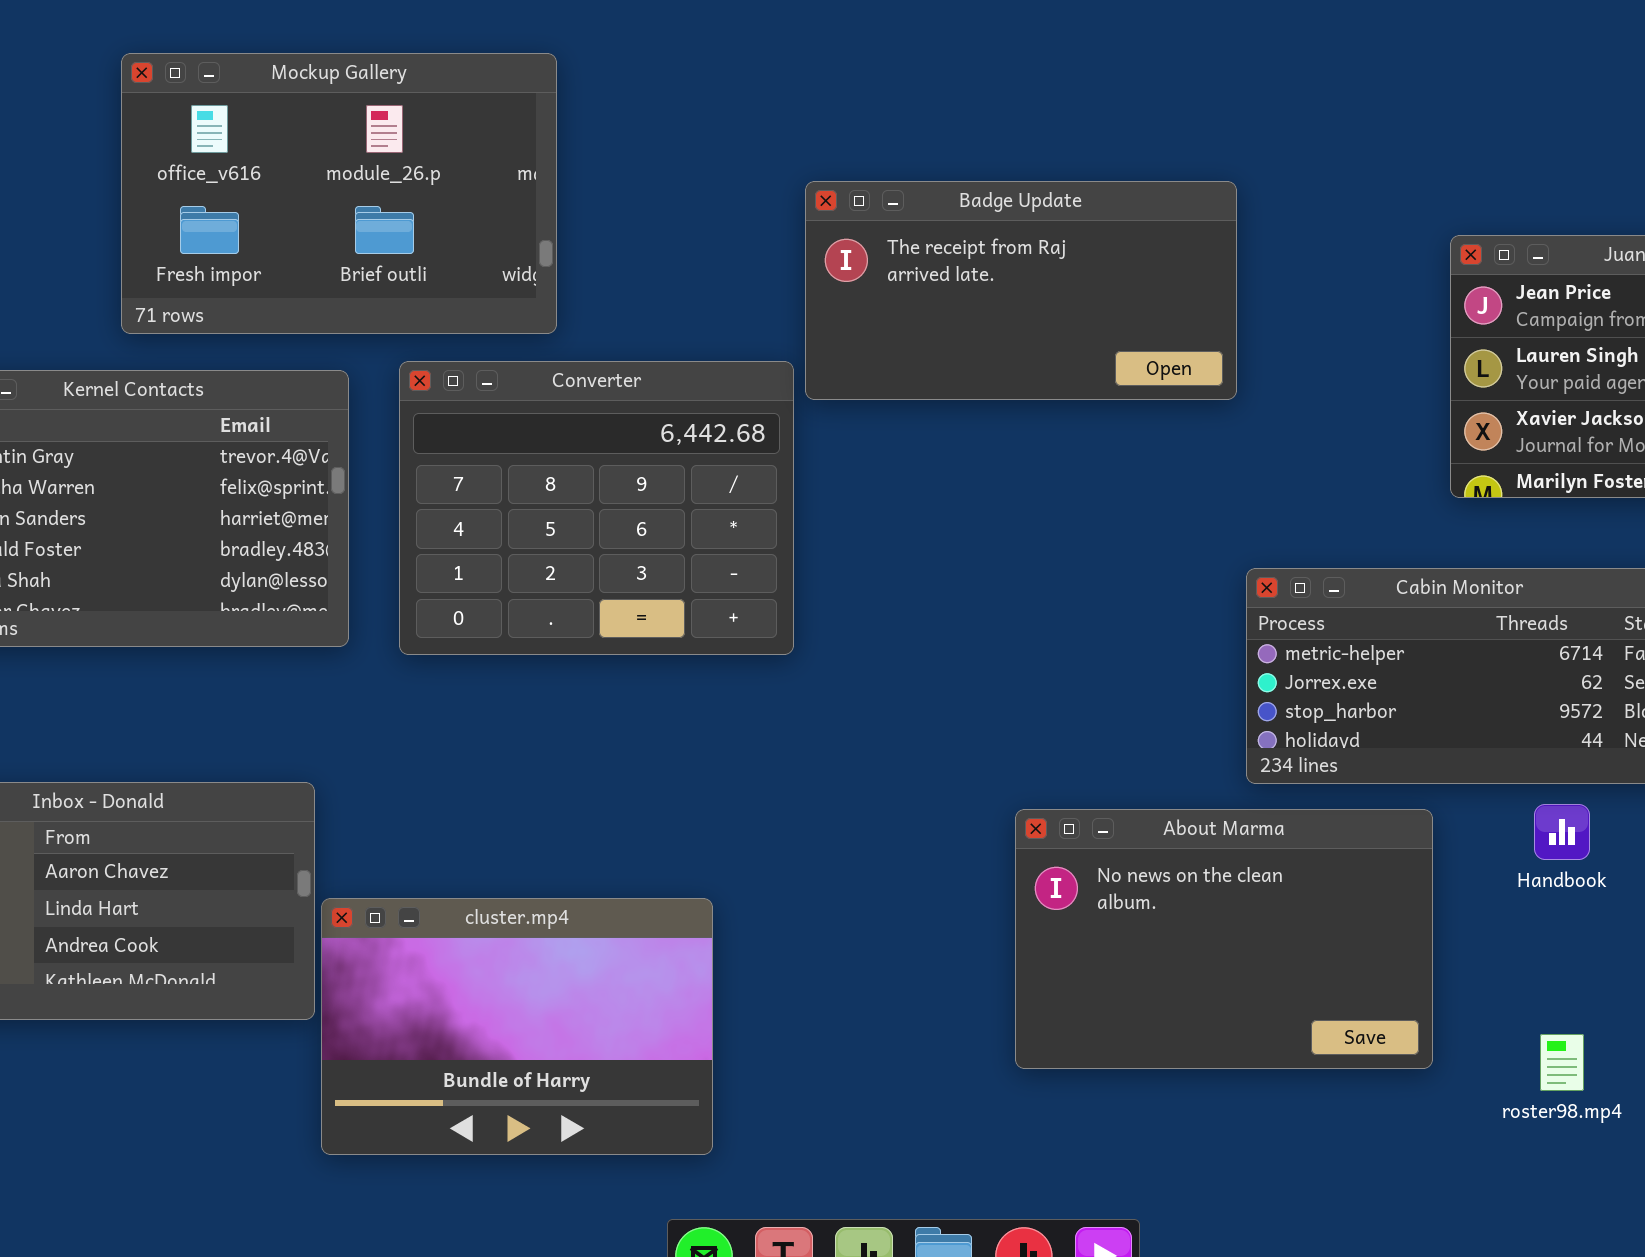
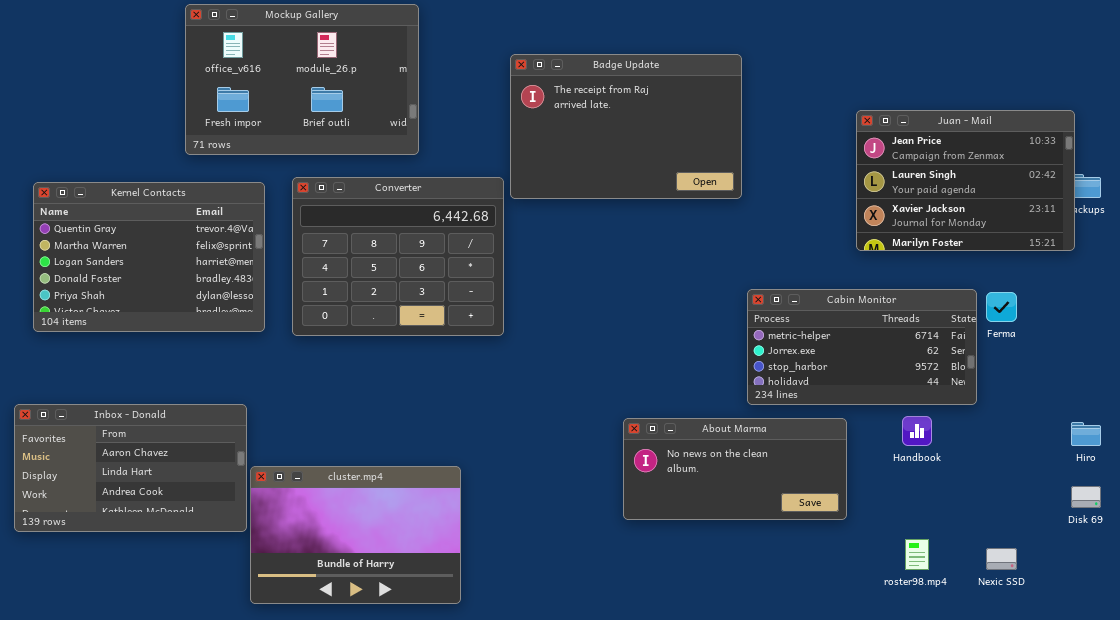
Mockup Gallery: [121,53,557,334] -> [185,4,419,155], moved
Badge Update: [805,181,1237,400] -> [510,54,742,199], resized
About Marma: [1015,809,1433,1069] -> [623,418,847,520], resized

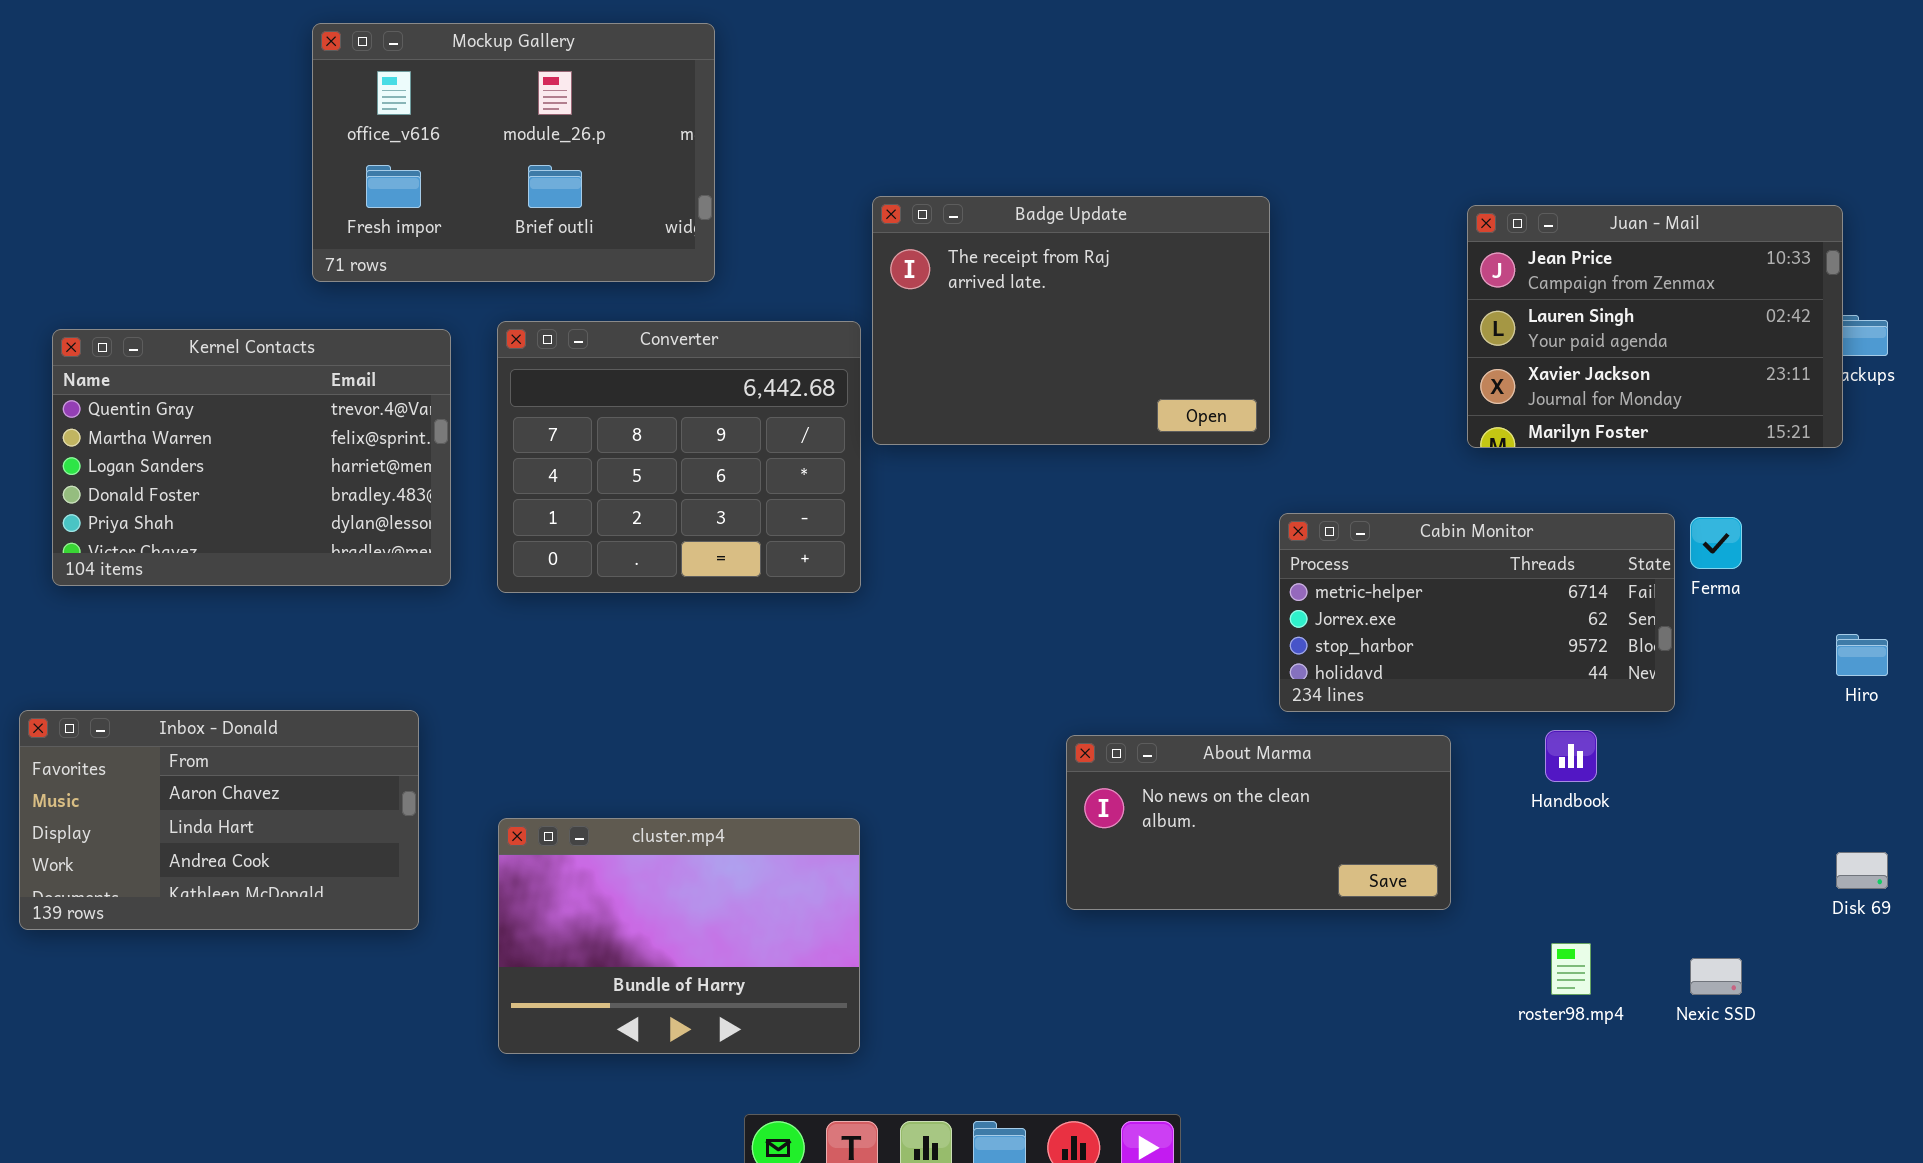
Badge Update: [510,54,742,199] -> [872,196,1270,445], moved
Hiro: [1071,422,1101,446] -> [1836,634,1888,676], moved
cluster.mp4: [250,466,461,604] -> [498,818,860,1054], moved

